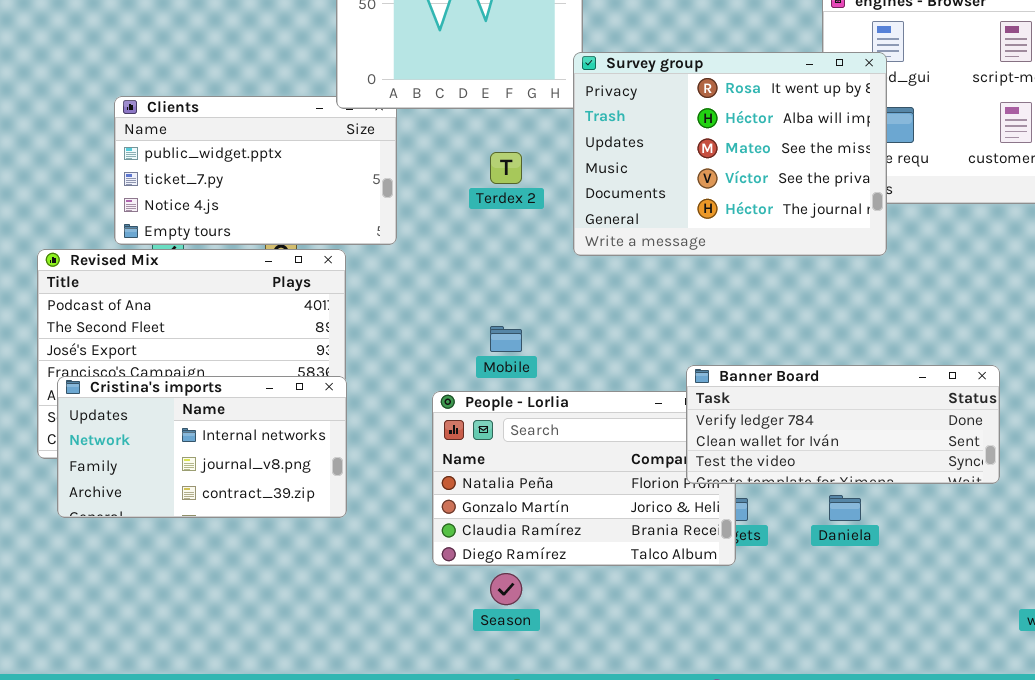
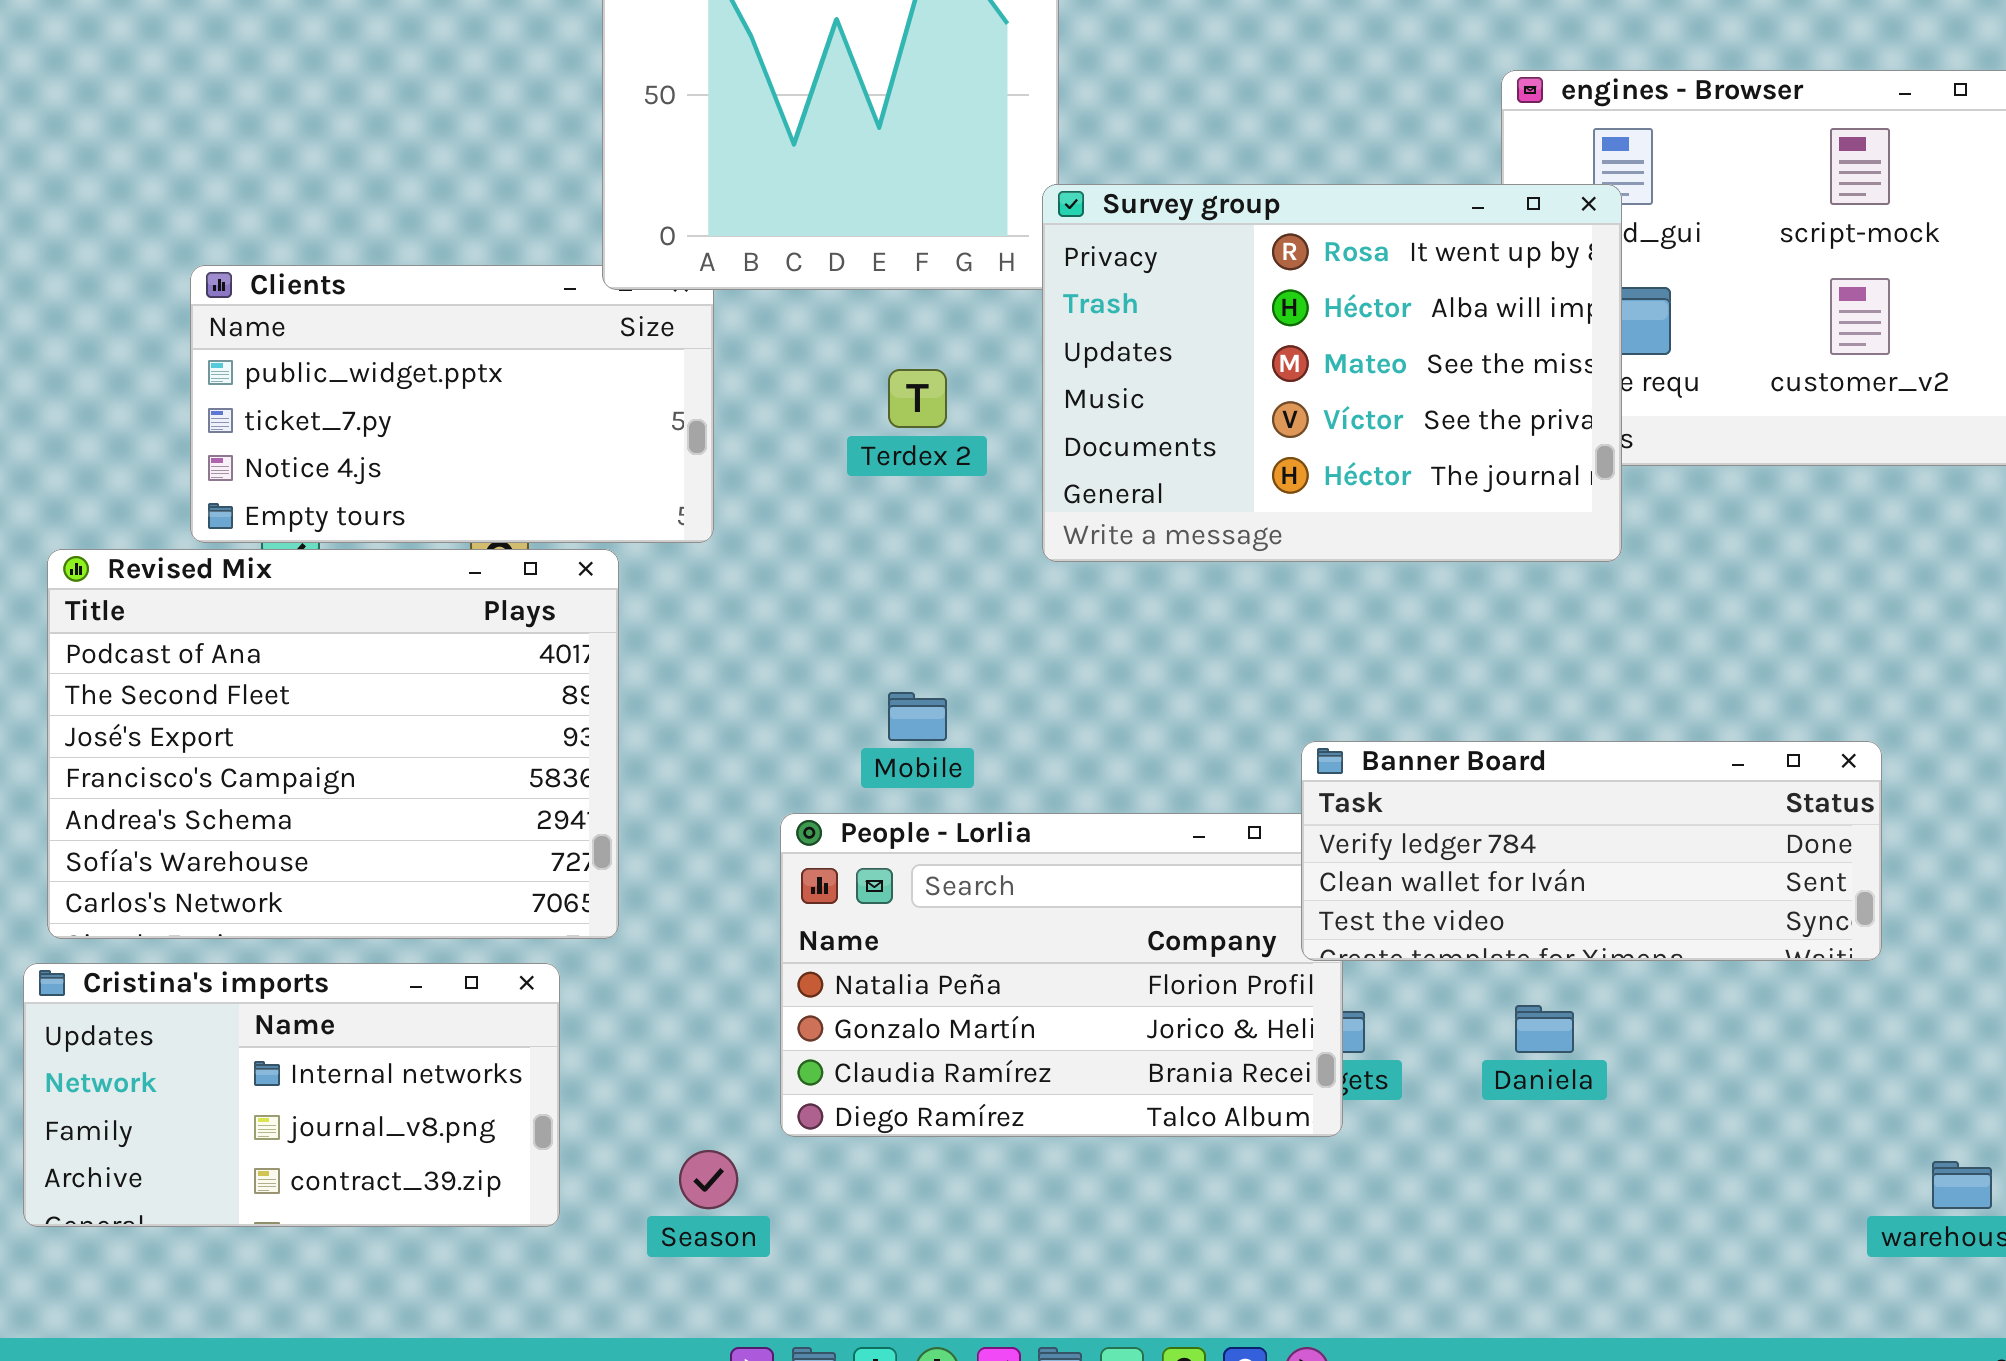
Banner Board: [686,365,1000,484] -> [1301,741,1882,961], moved
Cristina's imports: [57,376,347,518] -> [23,963,560,1227], moved
Season: [490,573,522,605] -> [679,1150,738,1209], moved

